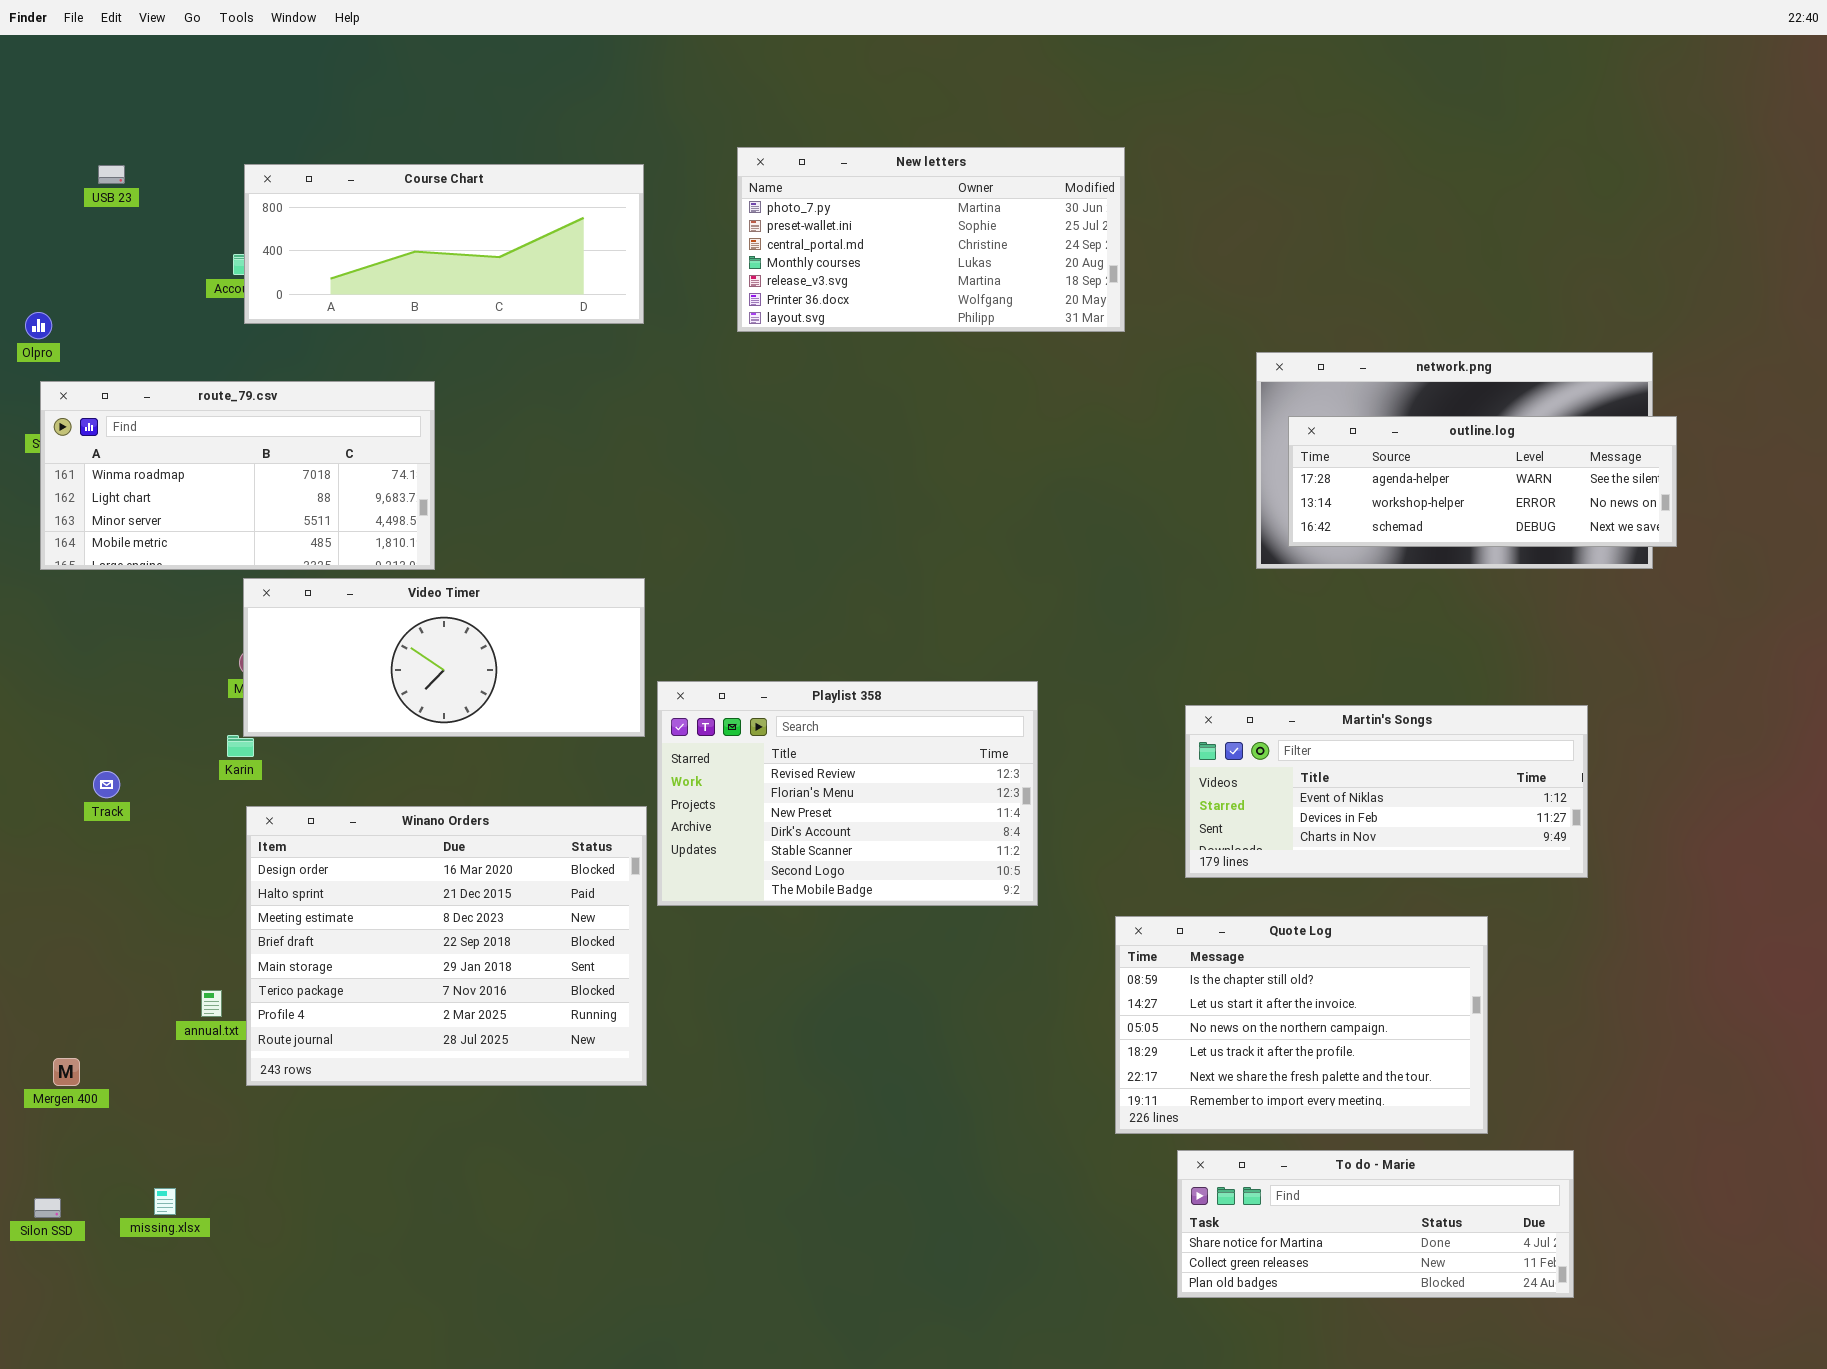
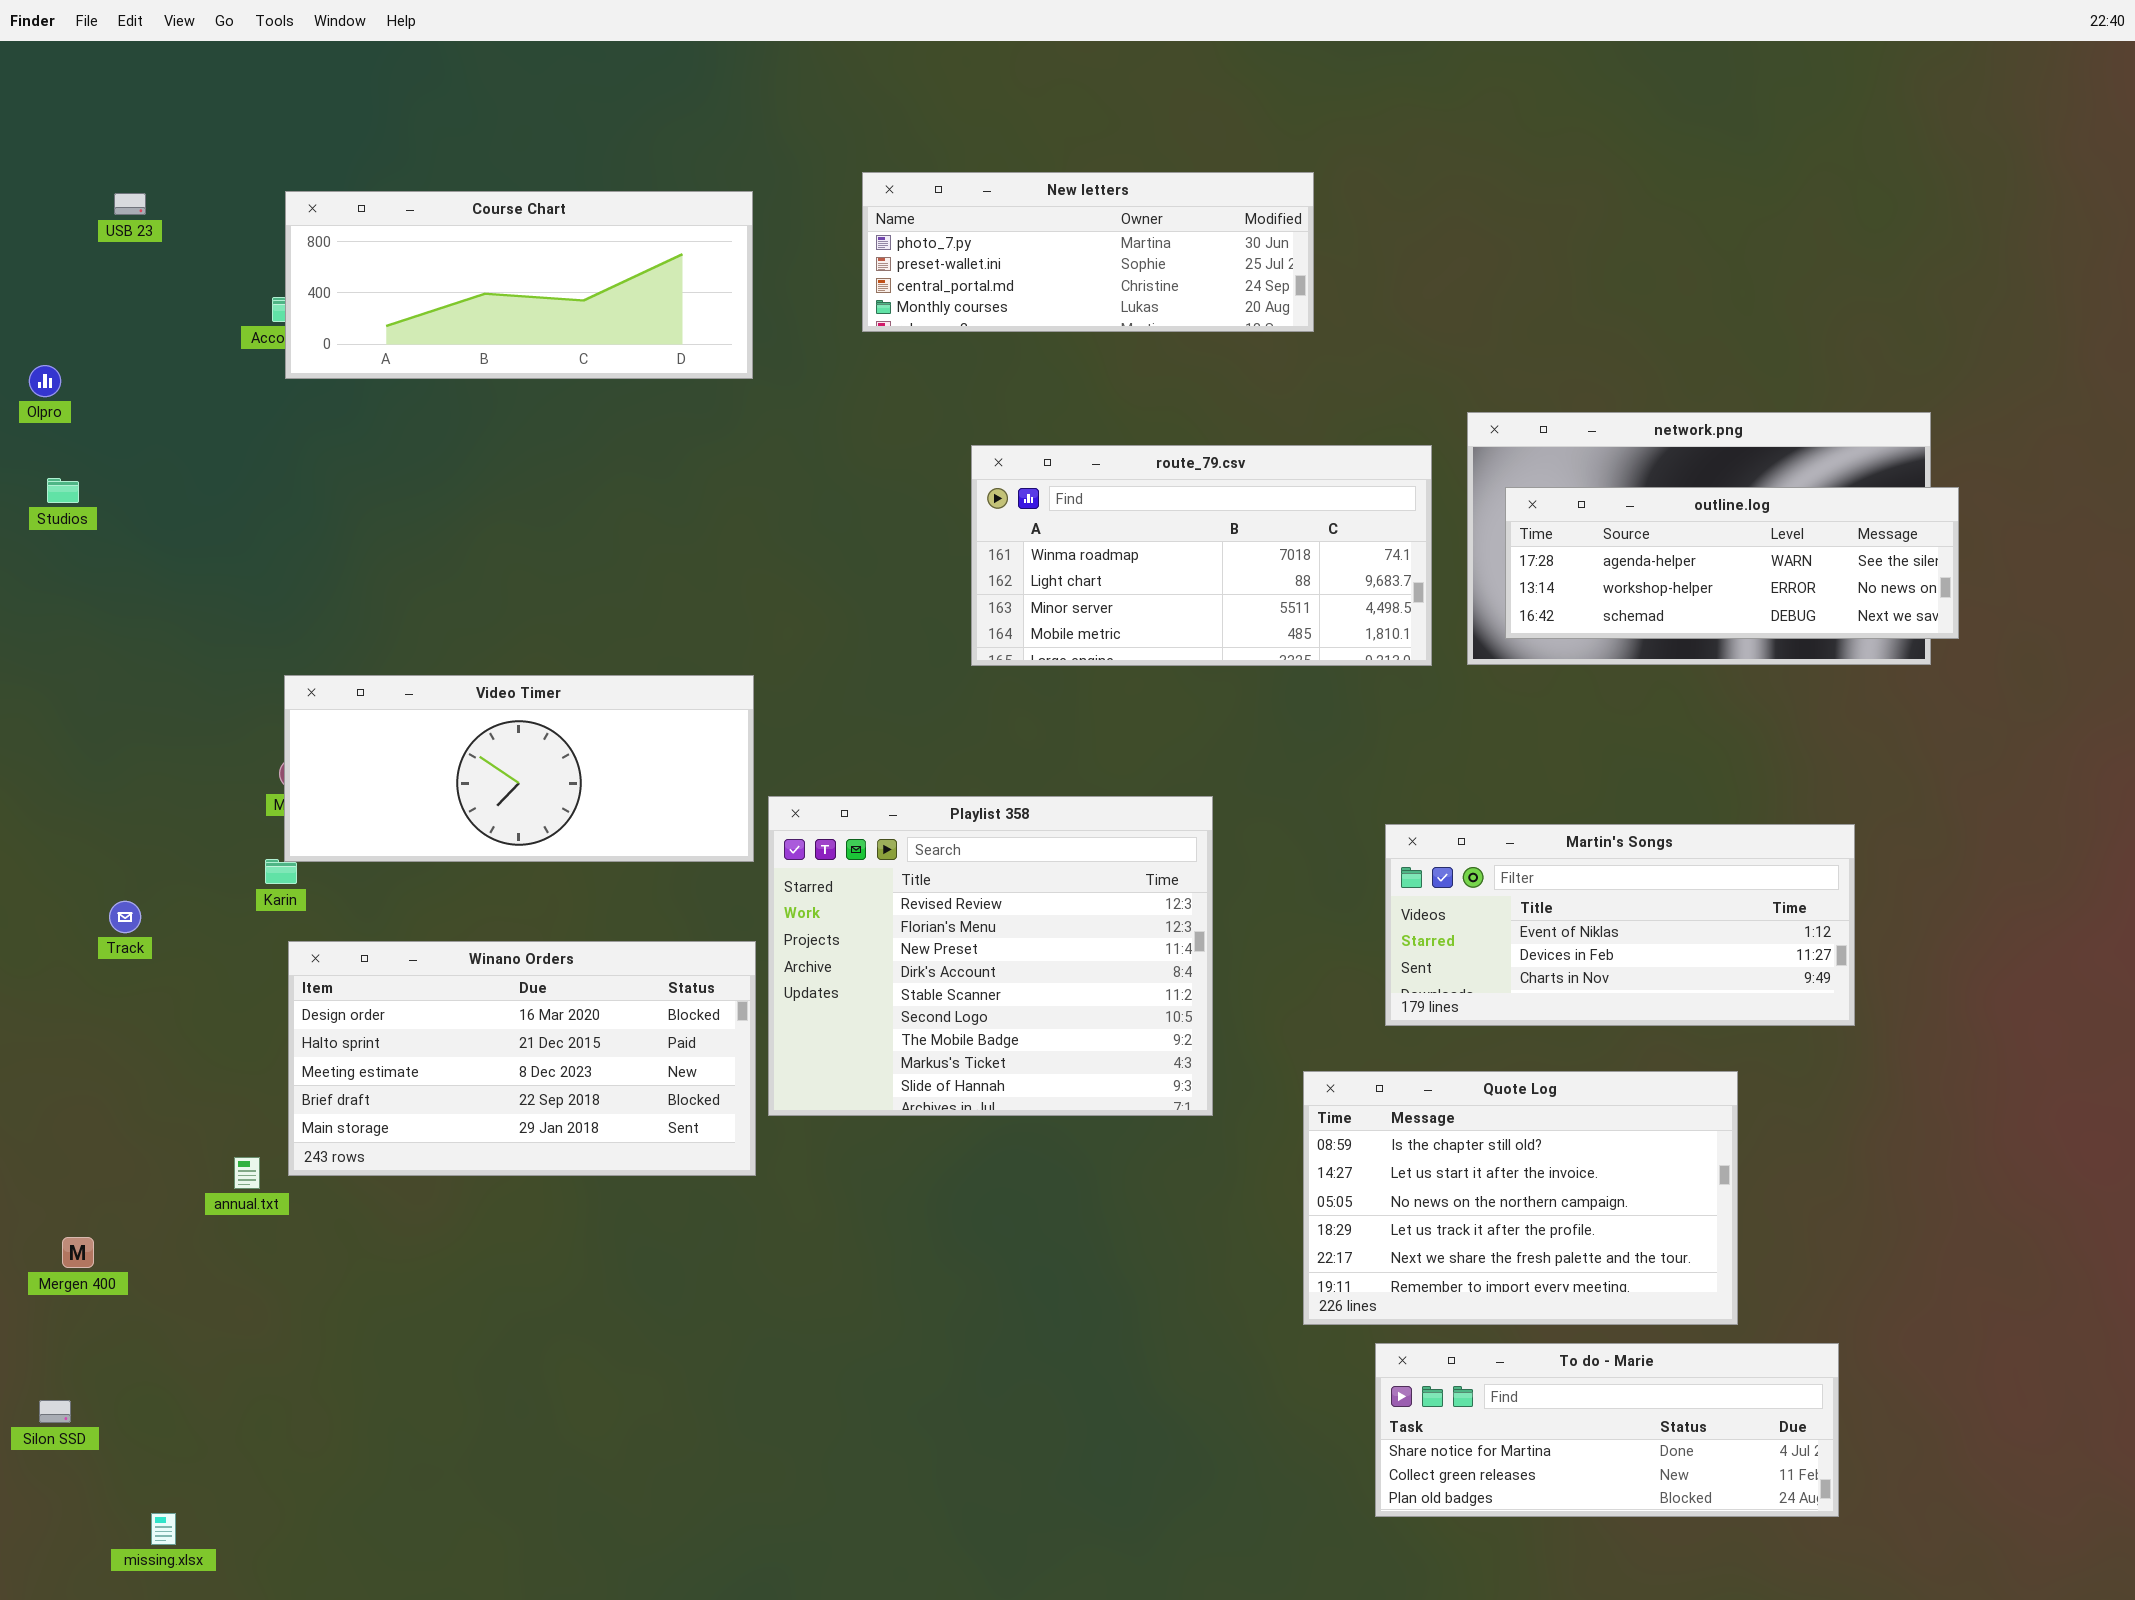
New letters: [737,147,1125,332] -> [862,172,1314,332], resized
route_79.csv: [40,381,435,570] -> [971,445,1432,666], moved
Playlist 358: [657,681,1038,906] -> [768,796,1213,1116], resized
Winano Orders: [246,806,647,1086] -> [288,941,756,1176], resized
missing.xlsx: [154,1188,176,1215] -> [151,1513,176,1545], moved

